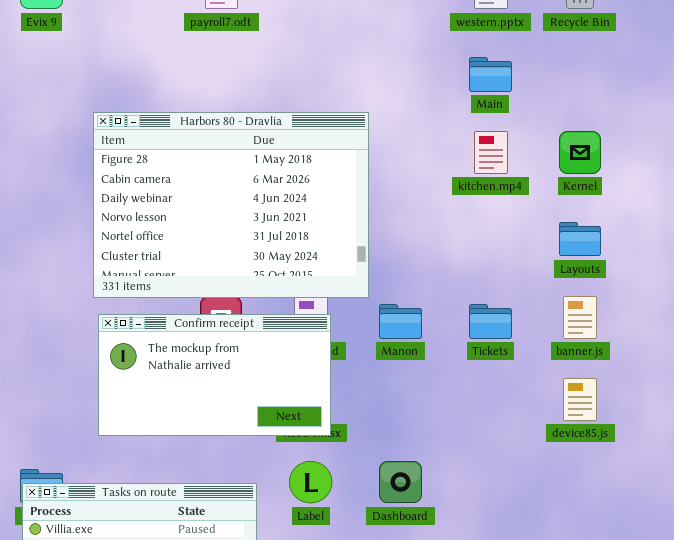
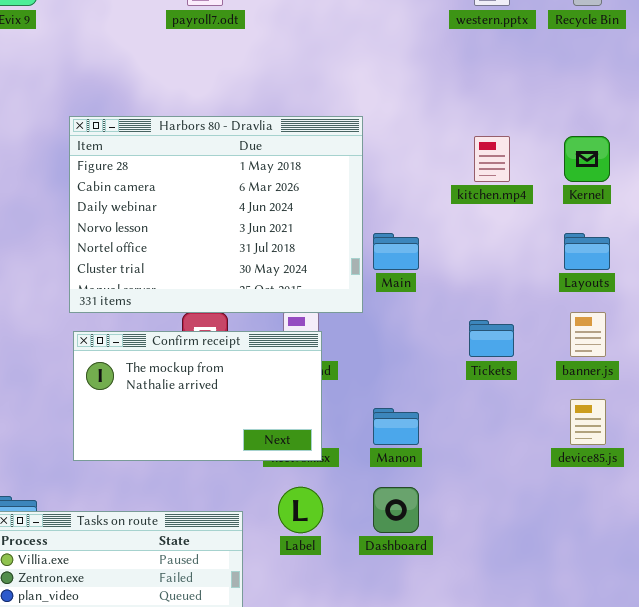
Main: [469,57,512,92] -> [373,233,419,270], moved
Manon: [379,304,422,339] -> [373,408,419,445], moved

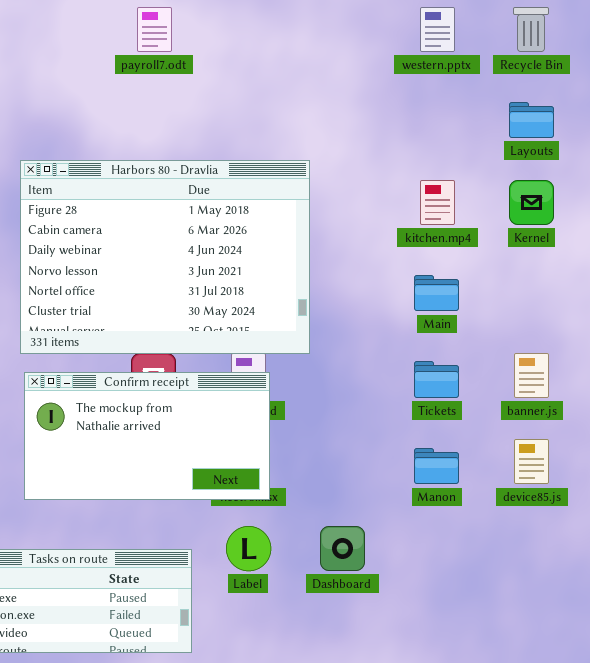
Main: [373,233,419,270] -> [414,275,459,311], moved
Layouts: [564,233,610,270] -> [509,102,554,138], moved
Manon: [373,408,419,445] -> [414,448,459,484], moved

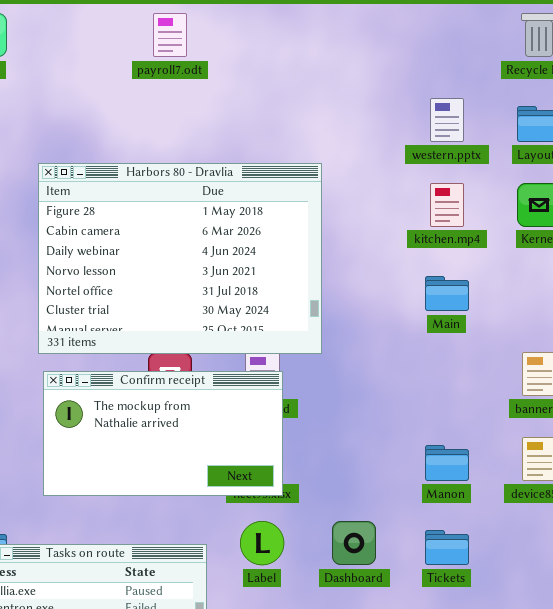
western.pptx: [420,7,455,52] -> [430,98,464,142], moved
Tickets: [414,361,459,398] -> [425,530,469,565], moved

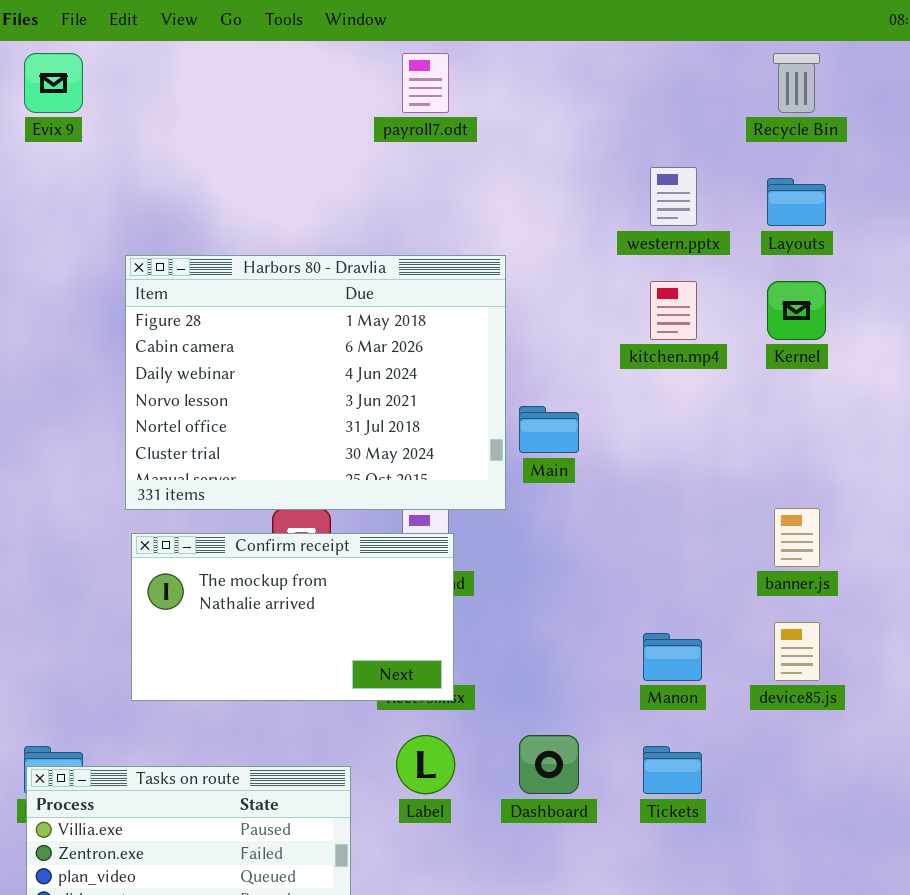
payroll7.odt: [153,13,187,57] -> [402,53,449,113], moved
Main: [425,276,469,311] -> [519,406,579,453], moved

